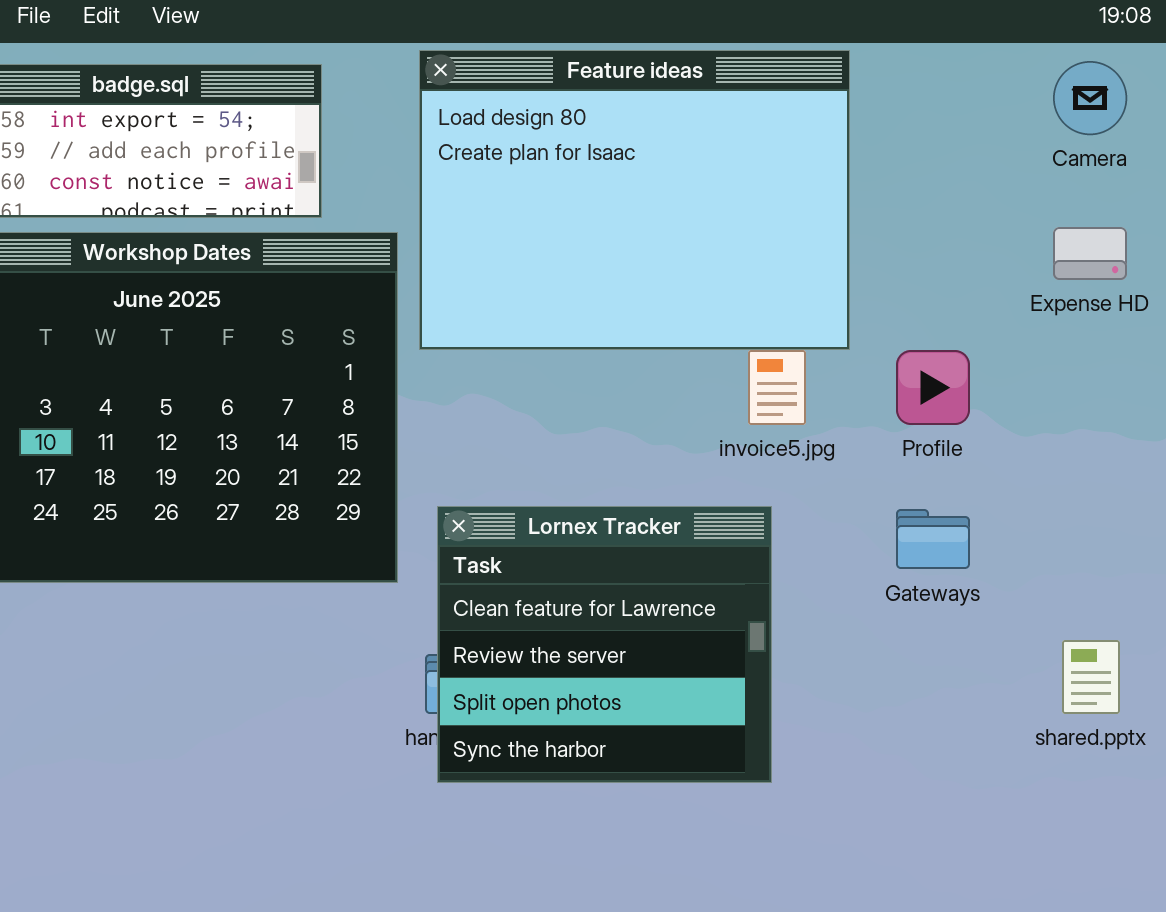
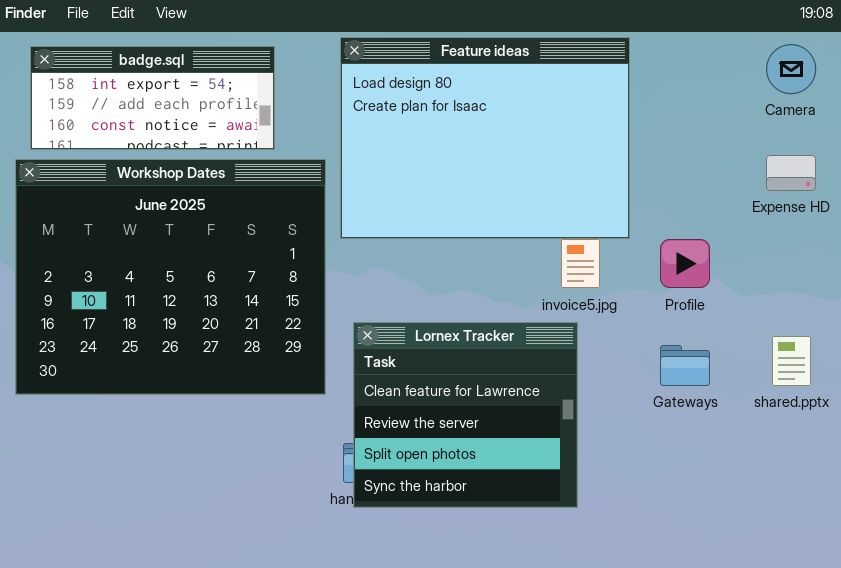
Lornex Tracker: [437,506,772,783] -> [353,322,578,508], moved
shared.pptx: [1062,640,1120,714] -> [772,336,811,386], moved

